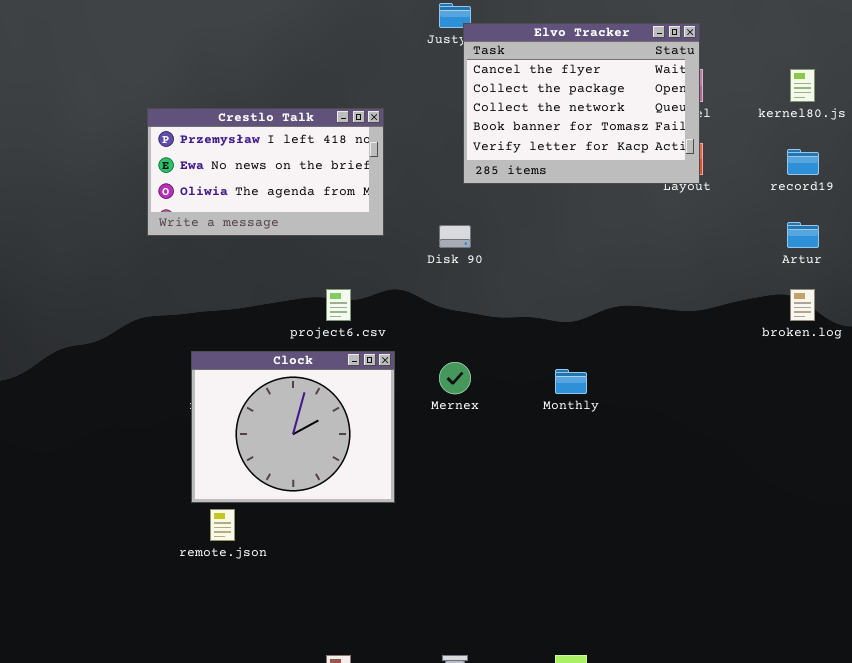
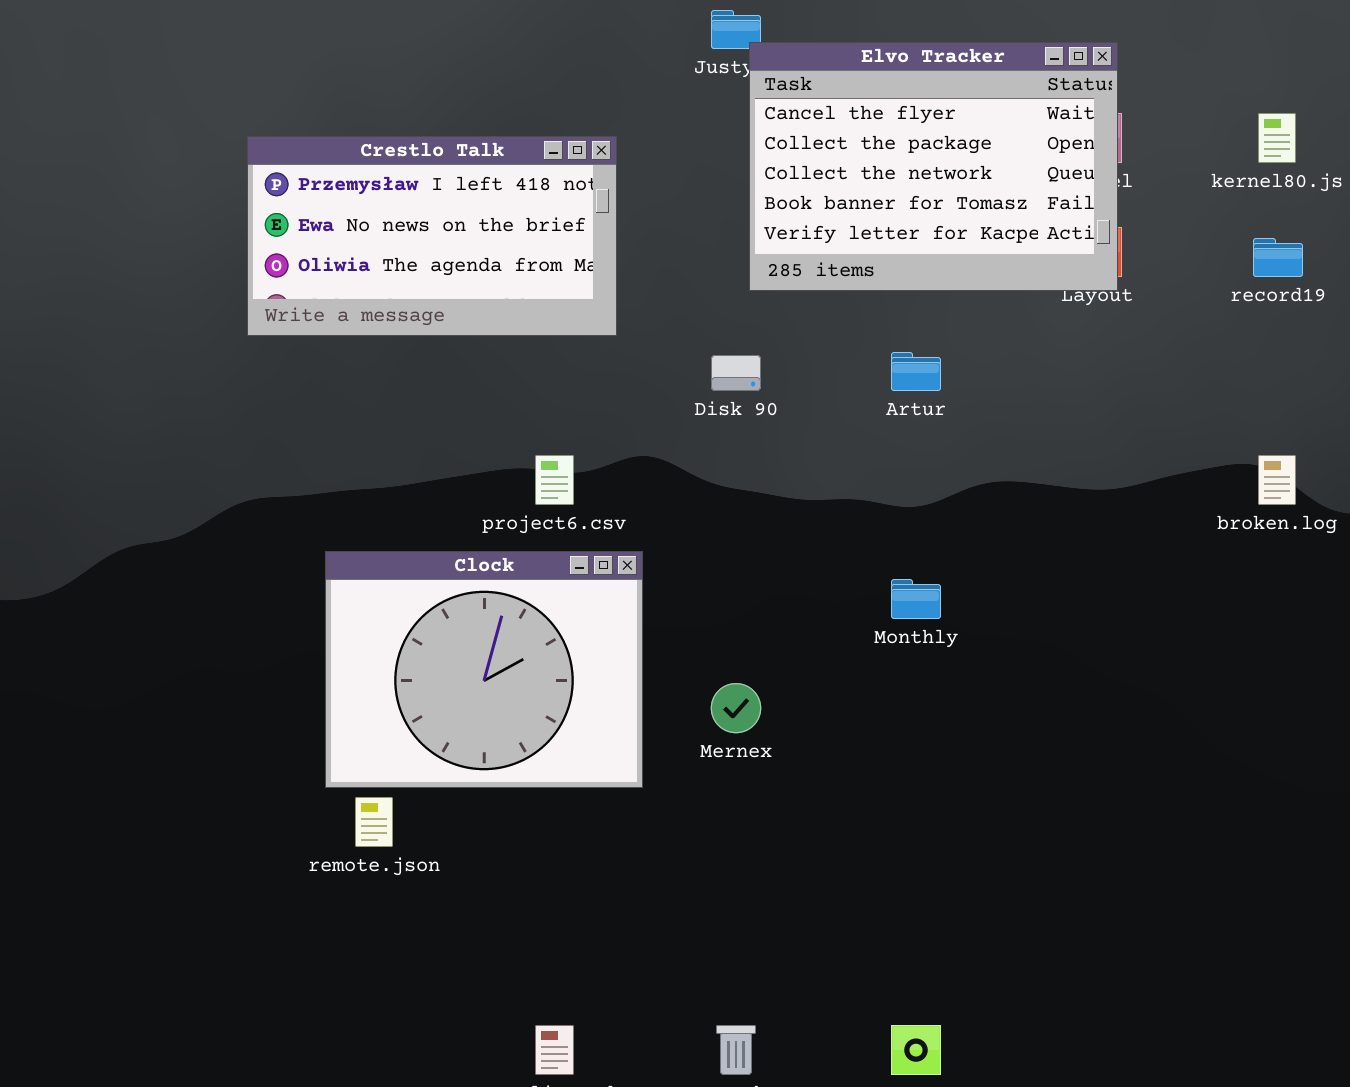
Crestlo Talk: [147,108,384,236] -> [247,136,617,336], moved
Artur: [787,222,819,248] -> [891,352,941,391], moved
Mernex: [439,362,471,394] -> [711,683,761,733], moved

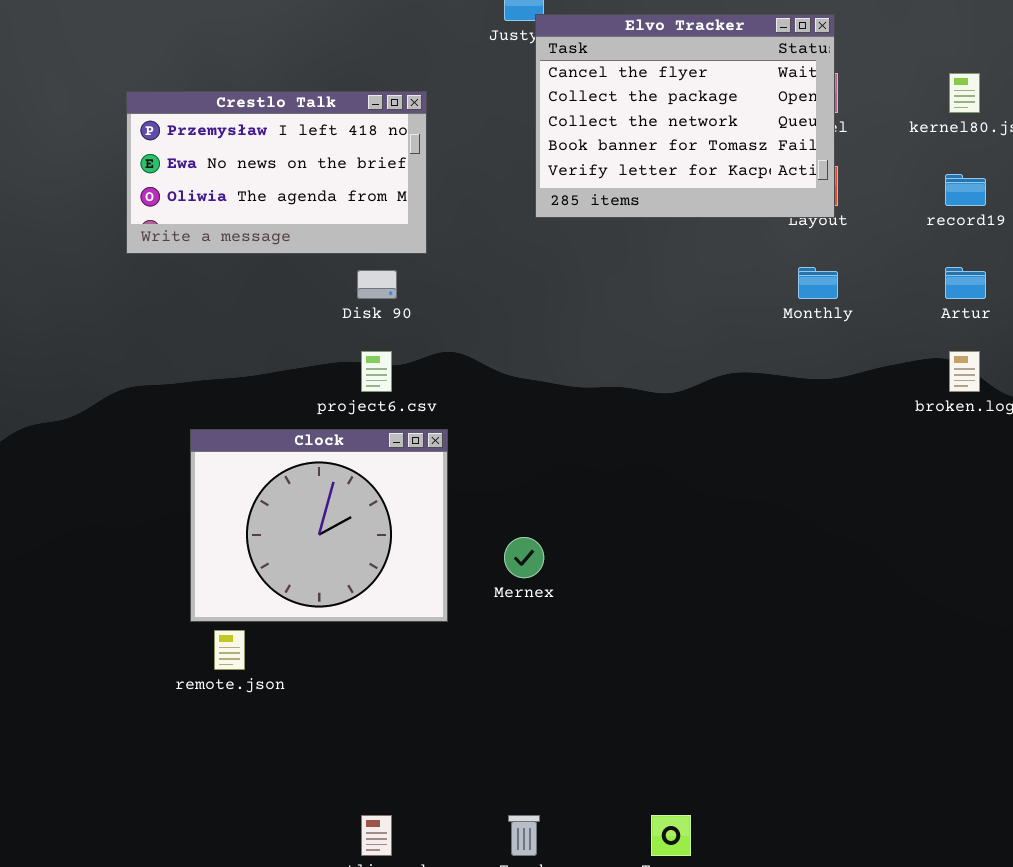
Artur: [891,352,941,391] -> [945,267,986,299], moved
Disk 90: [711,355,761,391] -> [357,270,397,299], moved
Monthly: [891,579,941,619] -> [798,267,838,299], moved

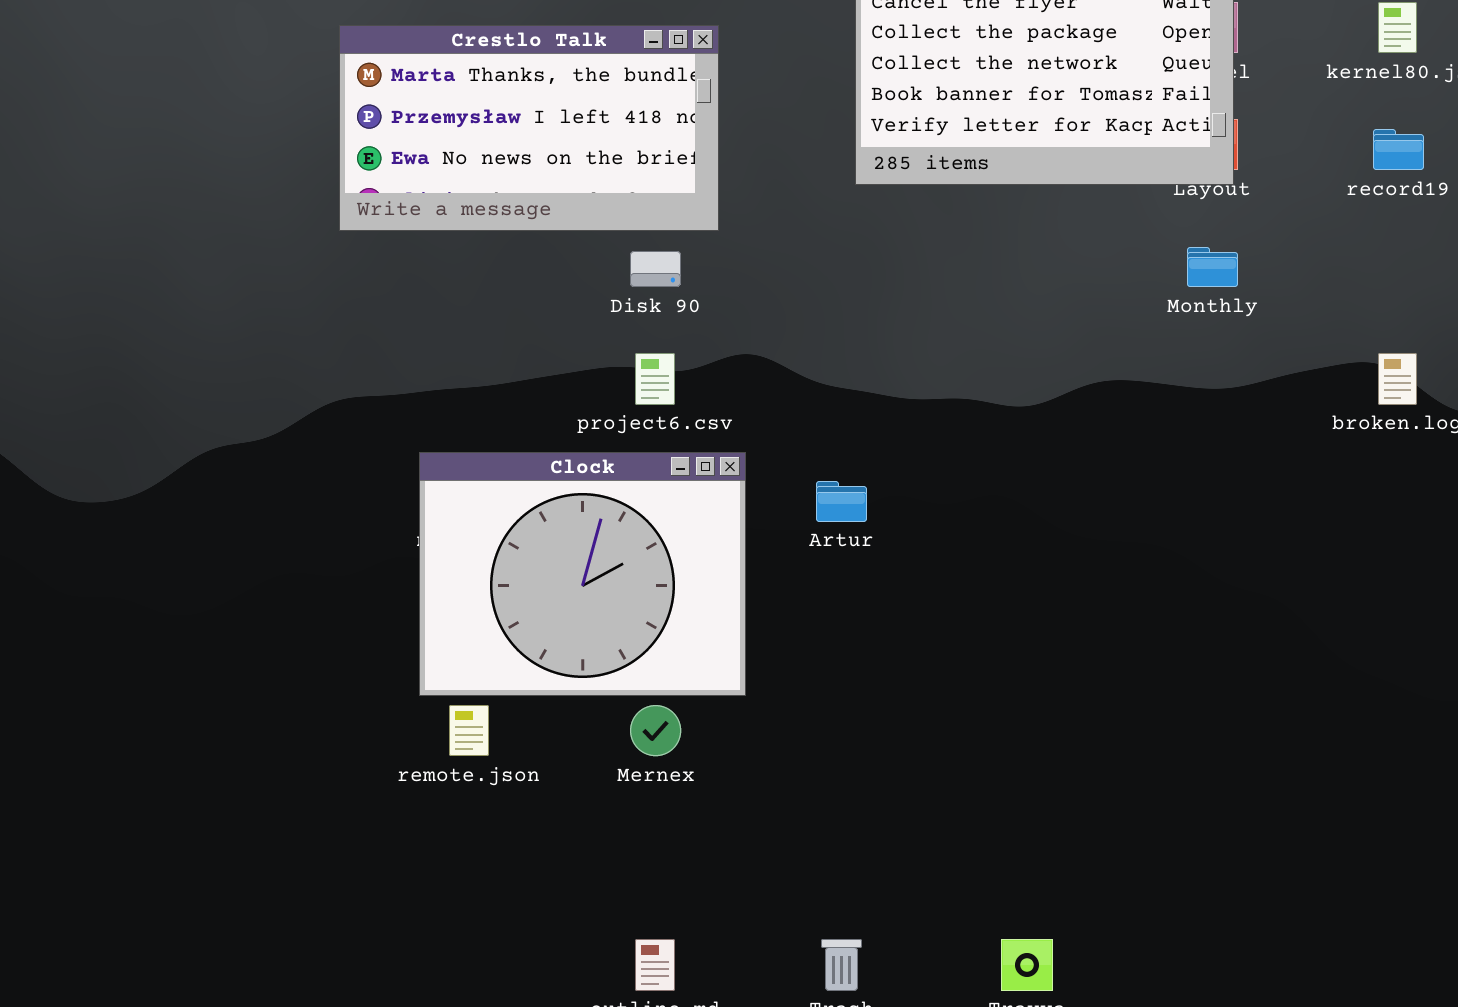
Crestlo Talk: [126,91,427,254] -> [339,25,719,231], scrolled up 1 row
Artur: [945,267,986,299] -> [816,481,867,522], moved
Mernex: [504,537,544,578] -> [630,705,681,756], moved

